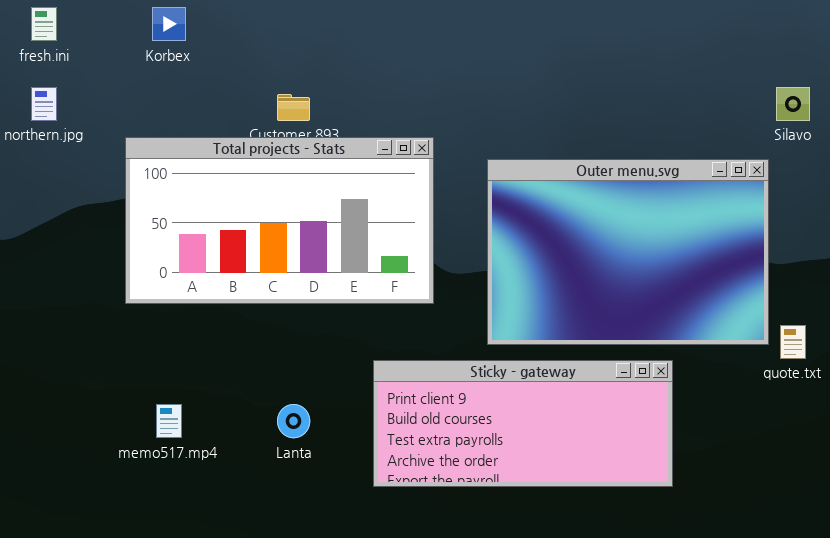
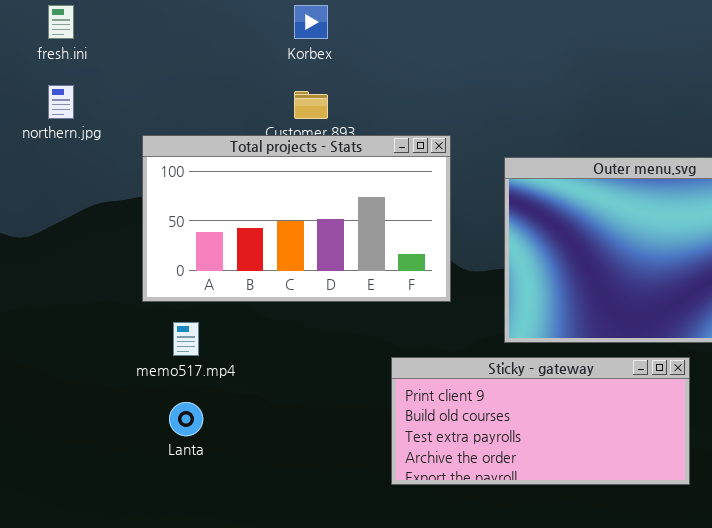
Korbex: [152,7,186,41] -> [294,5,328,39], moved
memo517.mp4: [156,404,182,438] -> [173,322,199,356], moved
Lanta: [277,404,310,438] -> [169,402,203,436], moved

